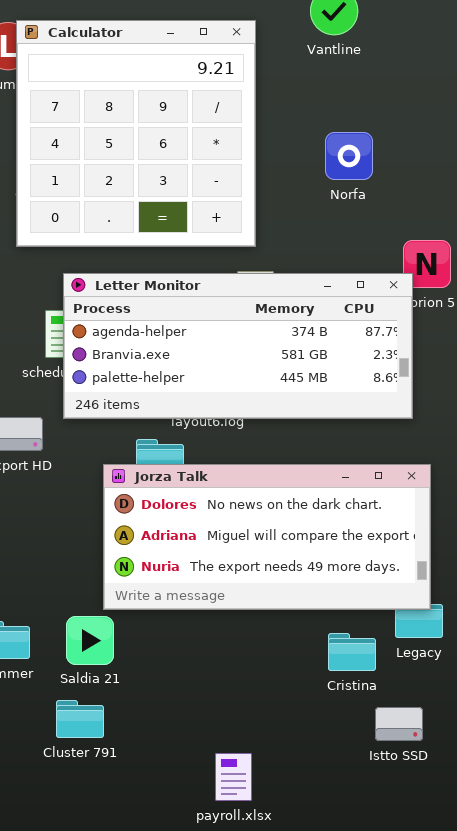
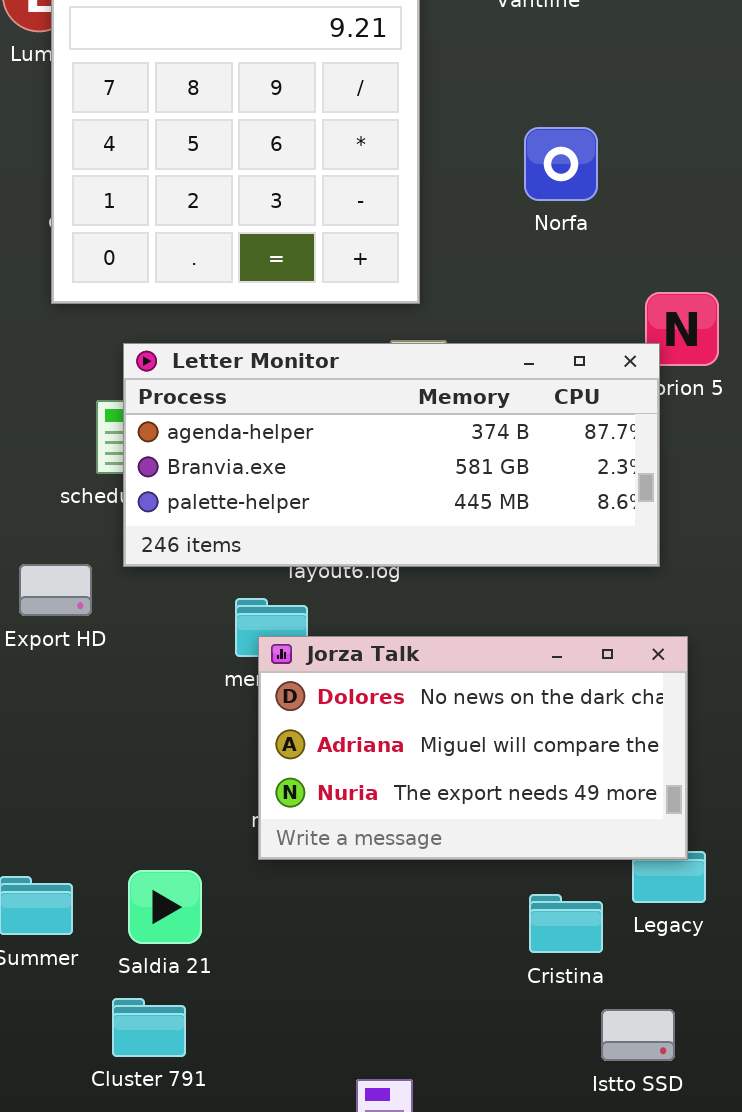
Jorza Talk: [103,464,431,610] -> [258,636,688,860], resized

